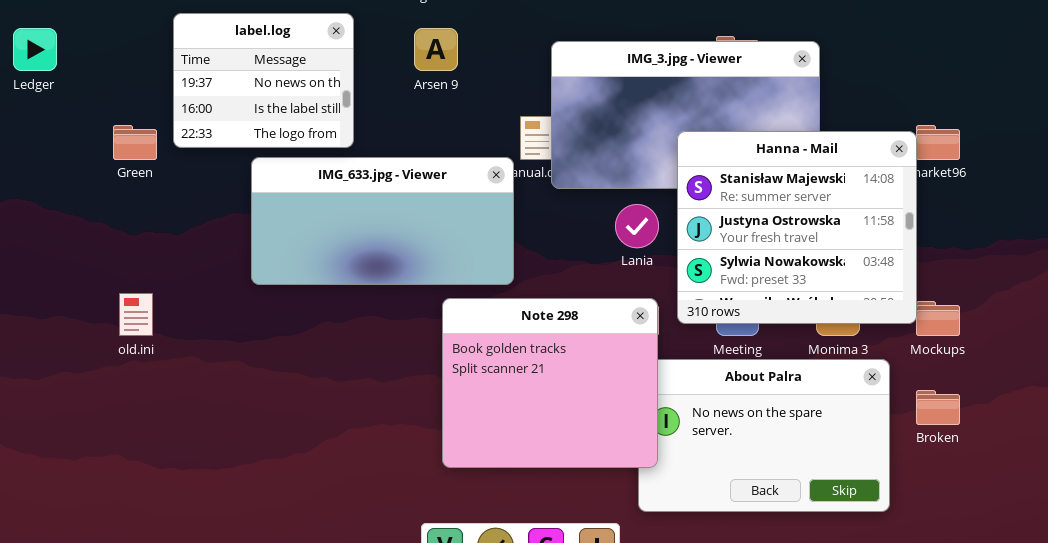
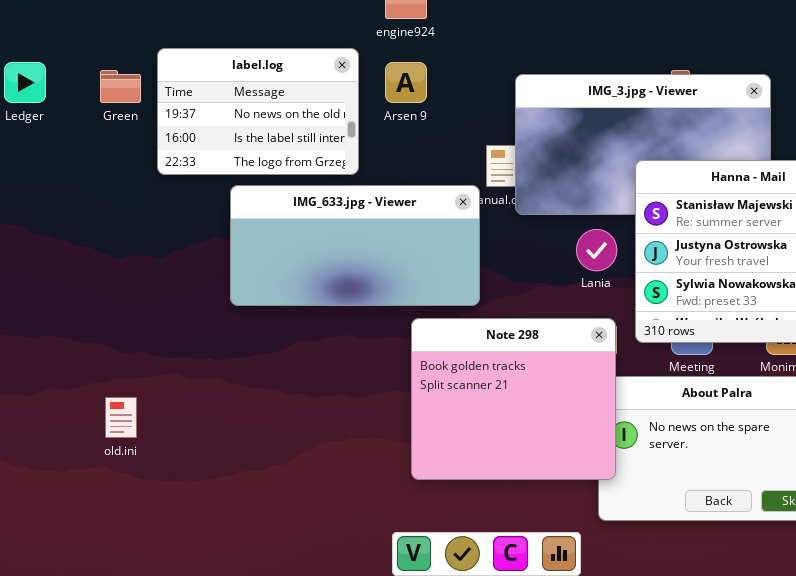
label.log: [173,13,354,148] -> [157,48,359,175], resized
Green: [113,125,157,160] -> [100,70,141,103], moved
old.ini: [119,293,153,336] -> [105,397,137,438], moved

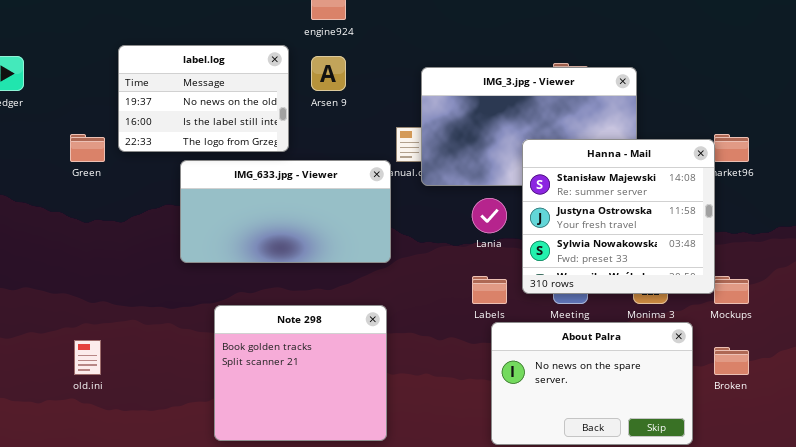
Green: [100,70,141,103] -> [70,134,105,162], moved
Note 298: [411,318,616,480] -> [214,305,387,441], moved

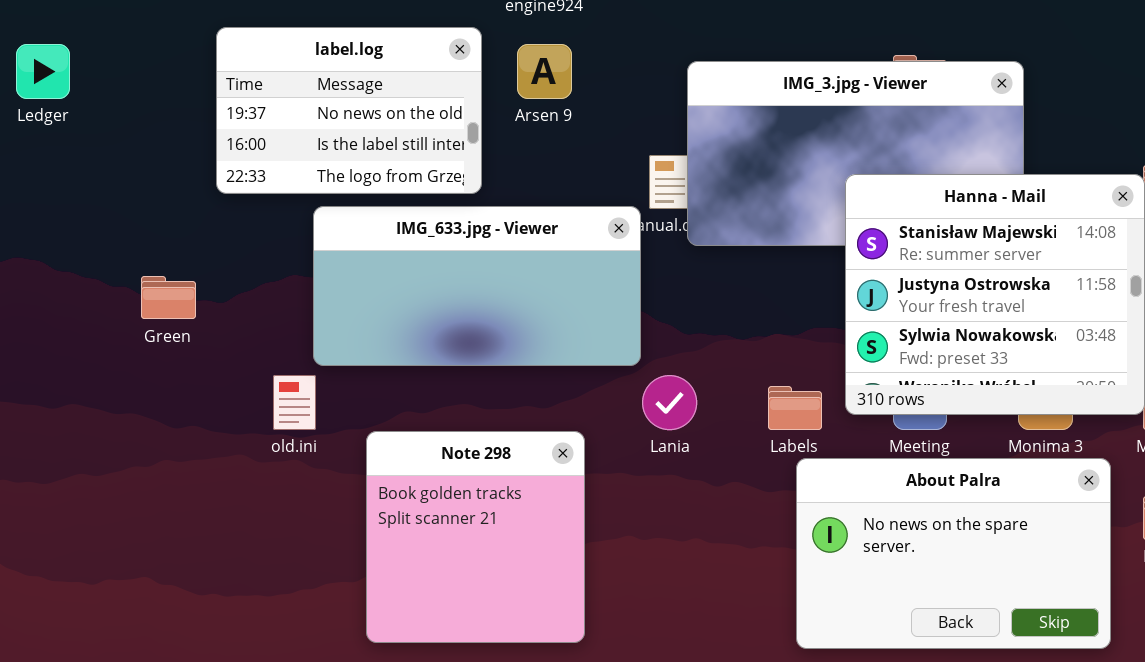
Green: [70,134,105,162] -> [141,276,196,319], moved
Lania: [472,198,507,233] -> [642,375,697,430], moved
Note 298: [214,305,387,441] -> [366,431,585,643], resized
old.ini: [74,340,101,375] -> [273,375,316,430], moved

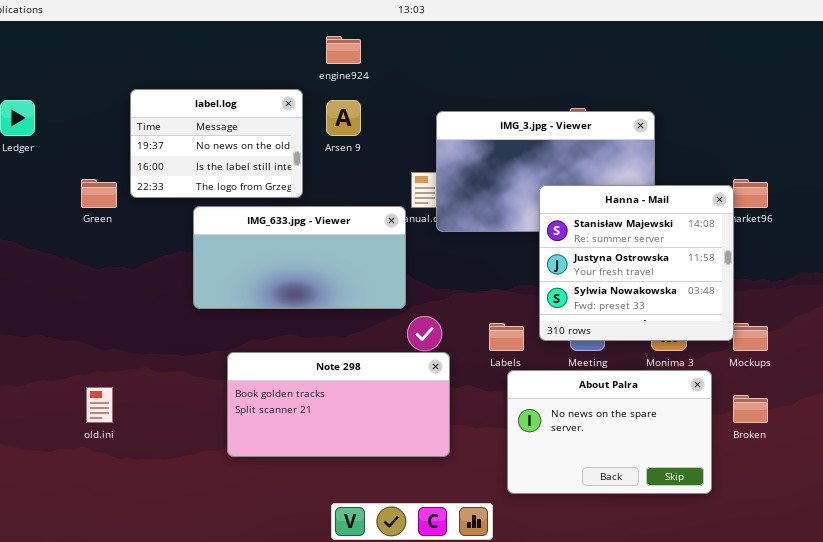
Green: [141,276,196,319] -> [81,179,117,208], moved
old.ini: [273,375,316,430] -> [86,387,113,423], moved
Note 298: [366,431,585,643] -> [227,352,450,457], resized

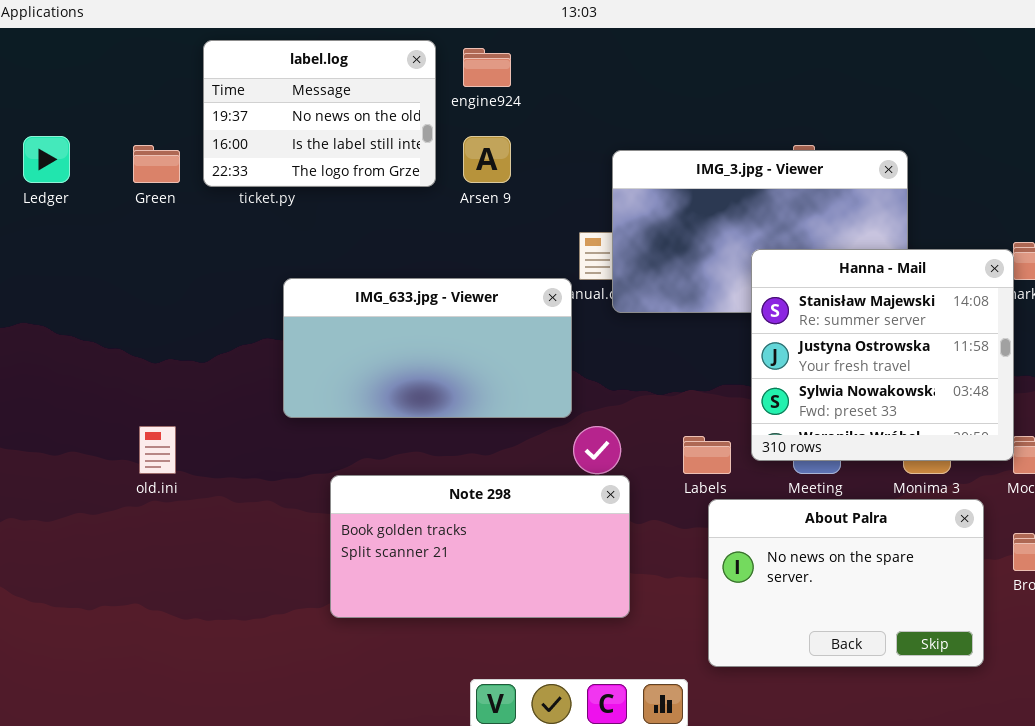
label.log: [130,89,303,198] -> [203,40,436,187], moved
Green: [81,179,117,208] -> [133,145,180,183], moved
old.ini: [86,387,113,423] -> [139,426,176,474], moved

